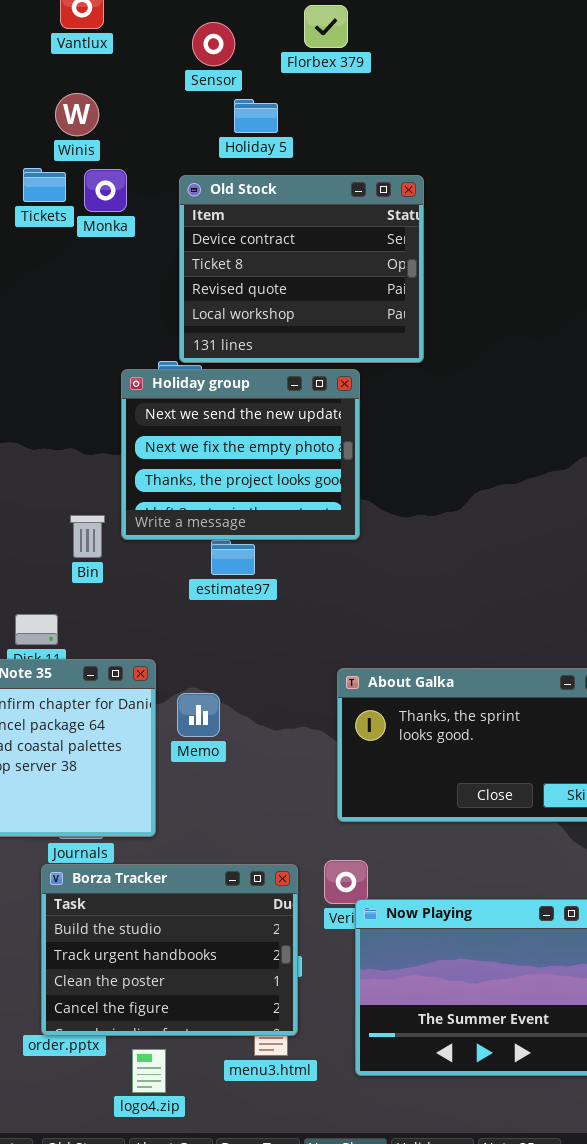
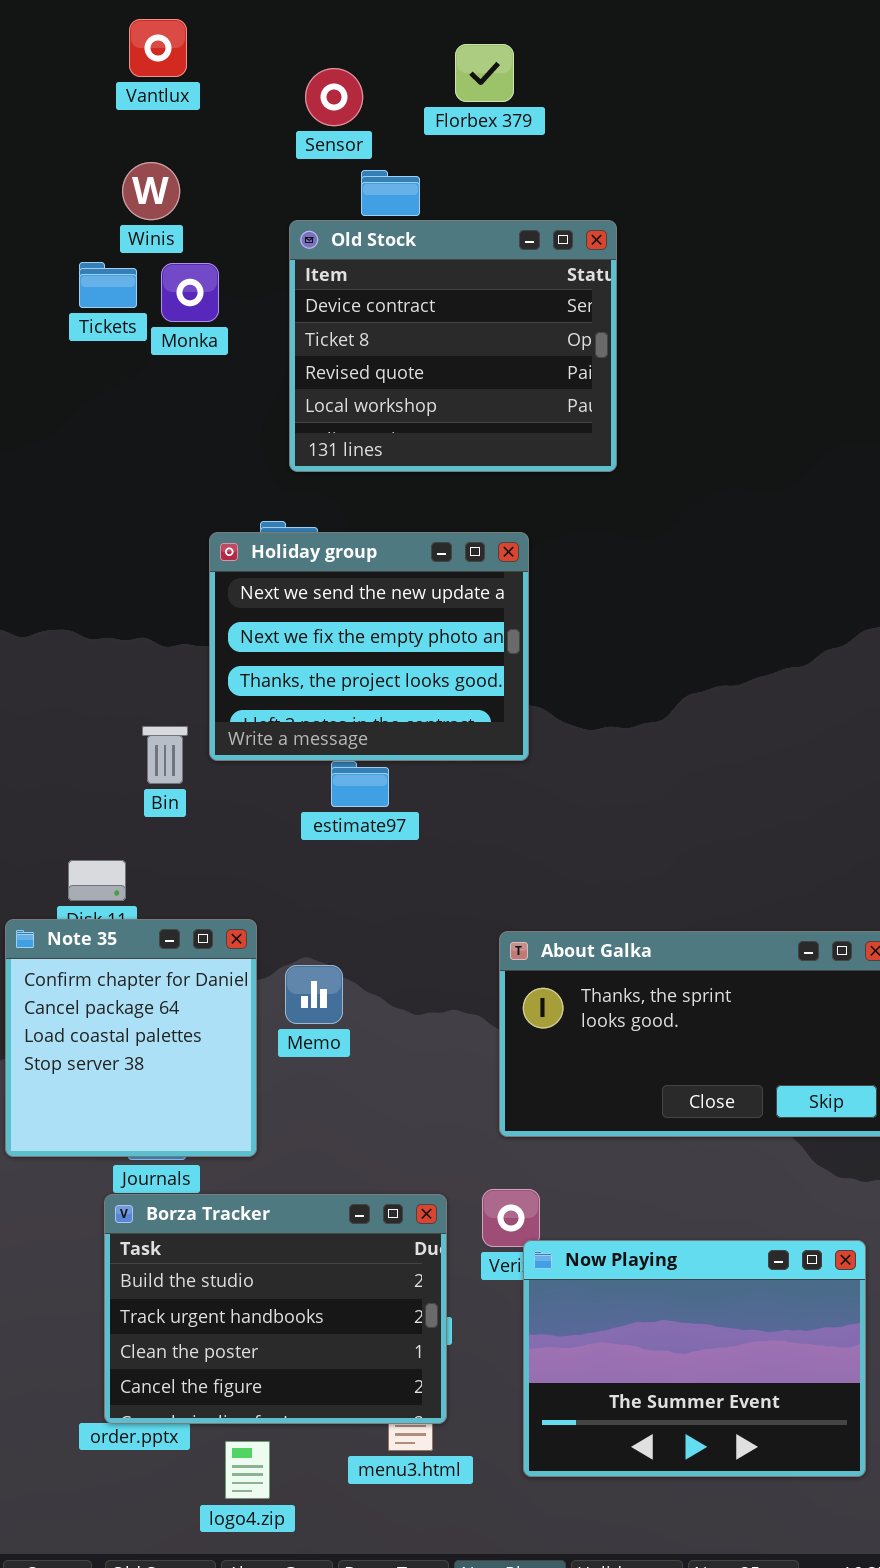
Old Stock: [179,175,424,363] -> [289,220,617,472], moved

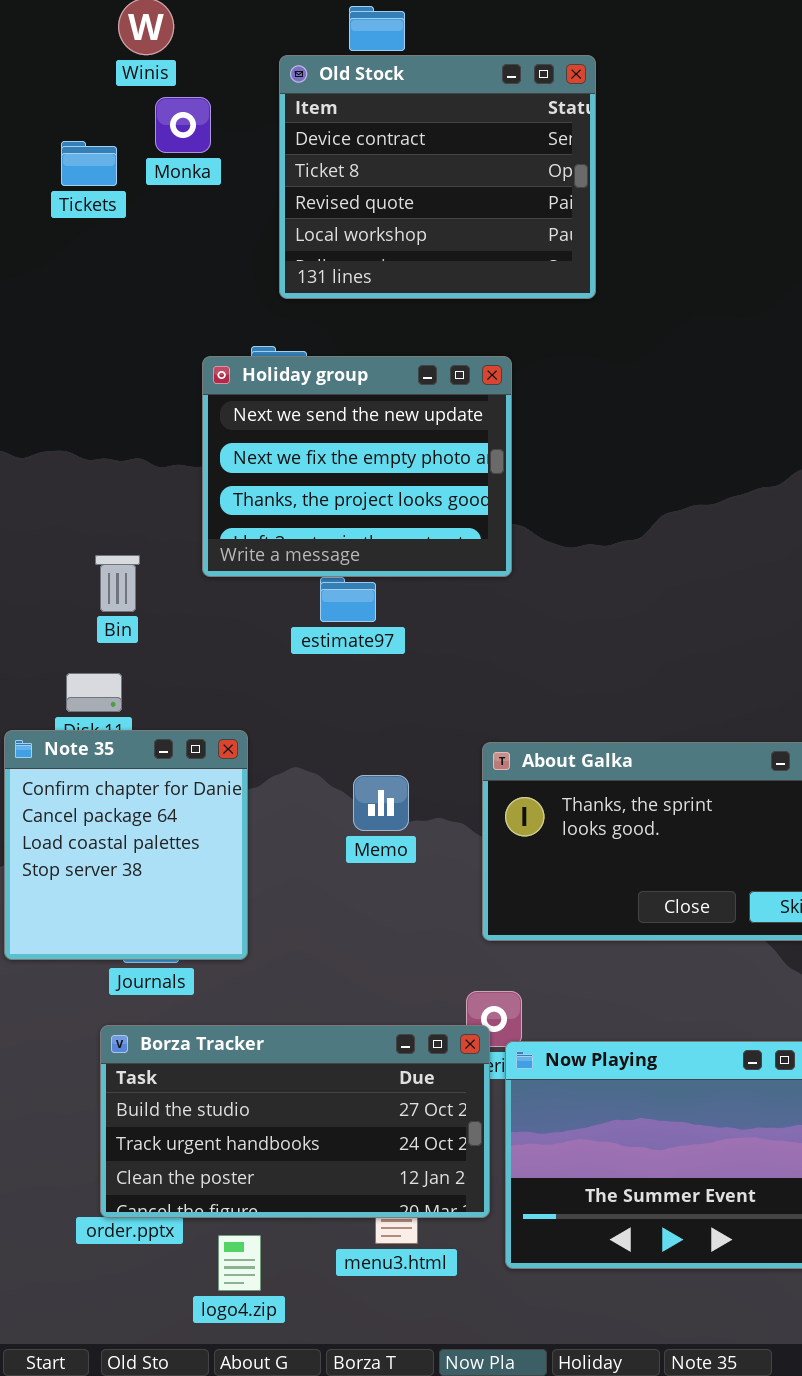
Tickets: [79,262,137,308] -> [61,141,117,186], moved
Bin: [142,726,188,784] -> [95,555,140,612], moved
Memo: [285,965,343,1024] -> [353,775,409,831], moved
Borza Tracker: [104,1194,447,1424] -> [100,1025,490,1218], resized

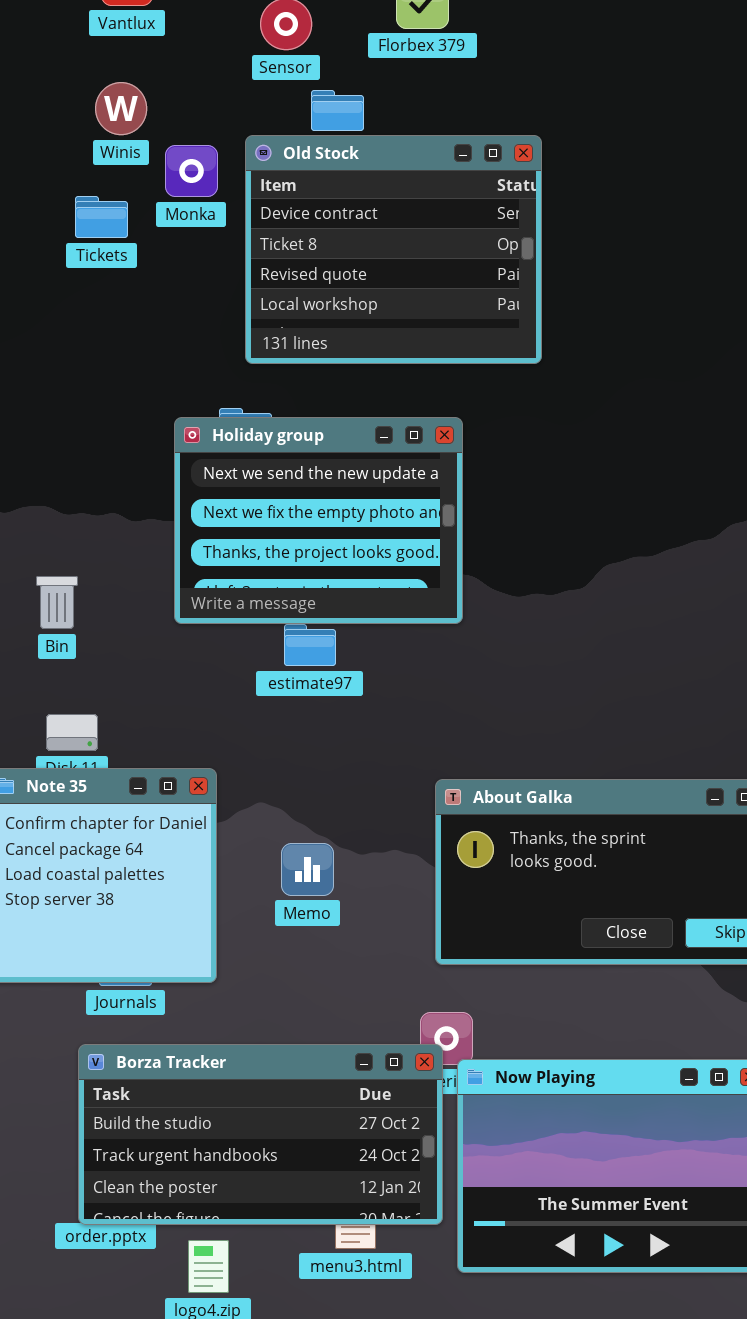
Monka: [155,97,211,153] -> [165,145,218,197], moved
Tickets: [61,141,117,186] -> [75,196,128,238], moved
Bin: [95,555,140,612] -> [36,576,78,629], moved
Memo: [353,775,409,831] -> [281,843,334,896], moved

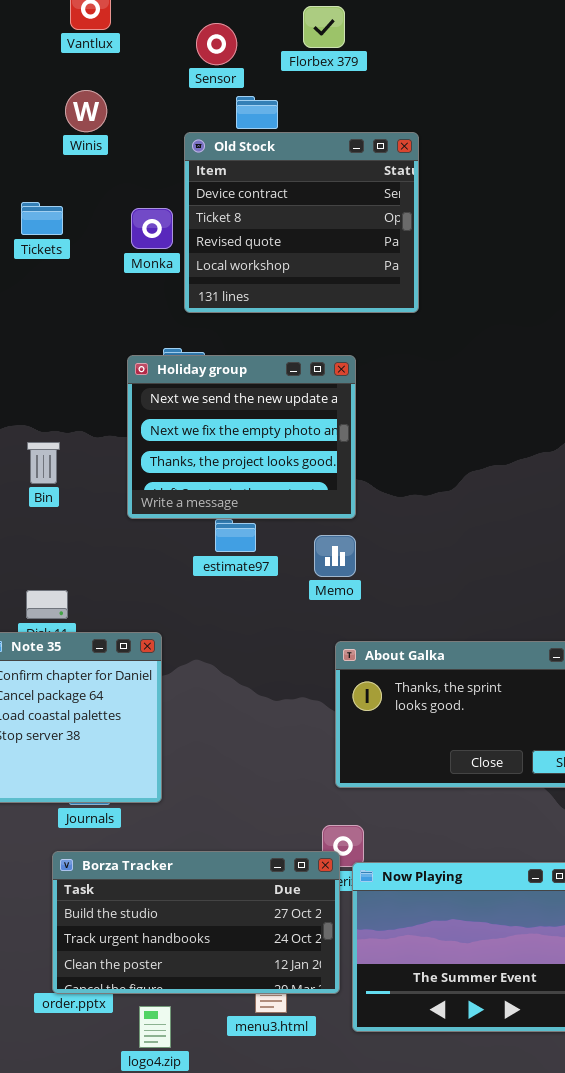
Monka: [165,145,218,197] -> [131,208,173,249], moved
Tickets: [75,196,128,238] -> [21,202,63,235], moved
Bin: [36,576,78,629] -> [27,442,60,484], moved
Memo: [281,843,334,896] -> [314,535,356,577], moved

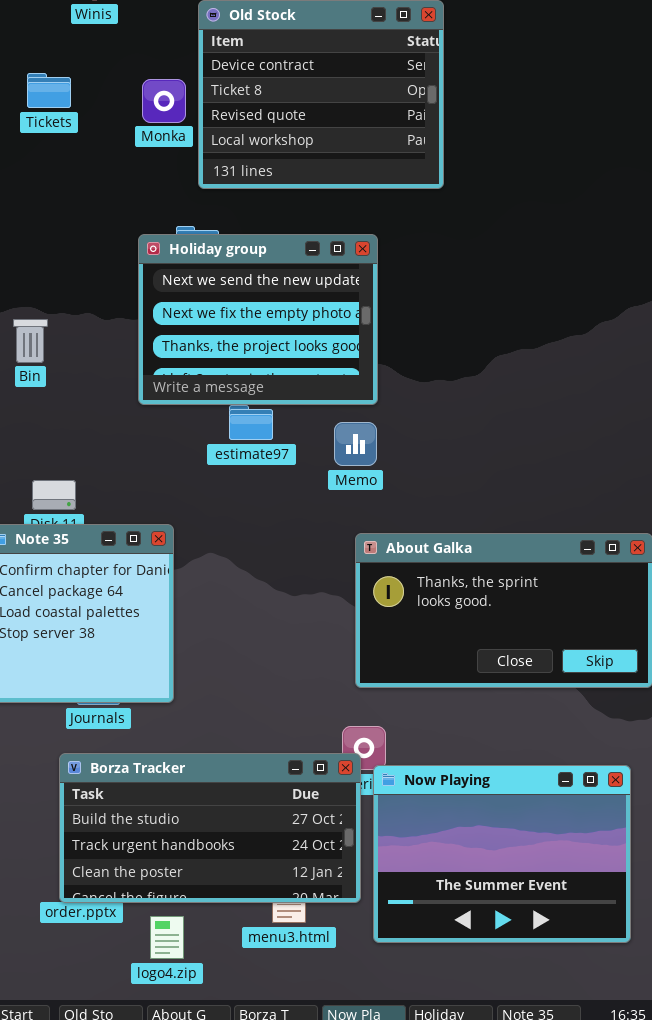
Bin: [27,442,60,484] -> [13,319,48,363], moved

